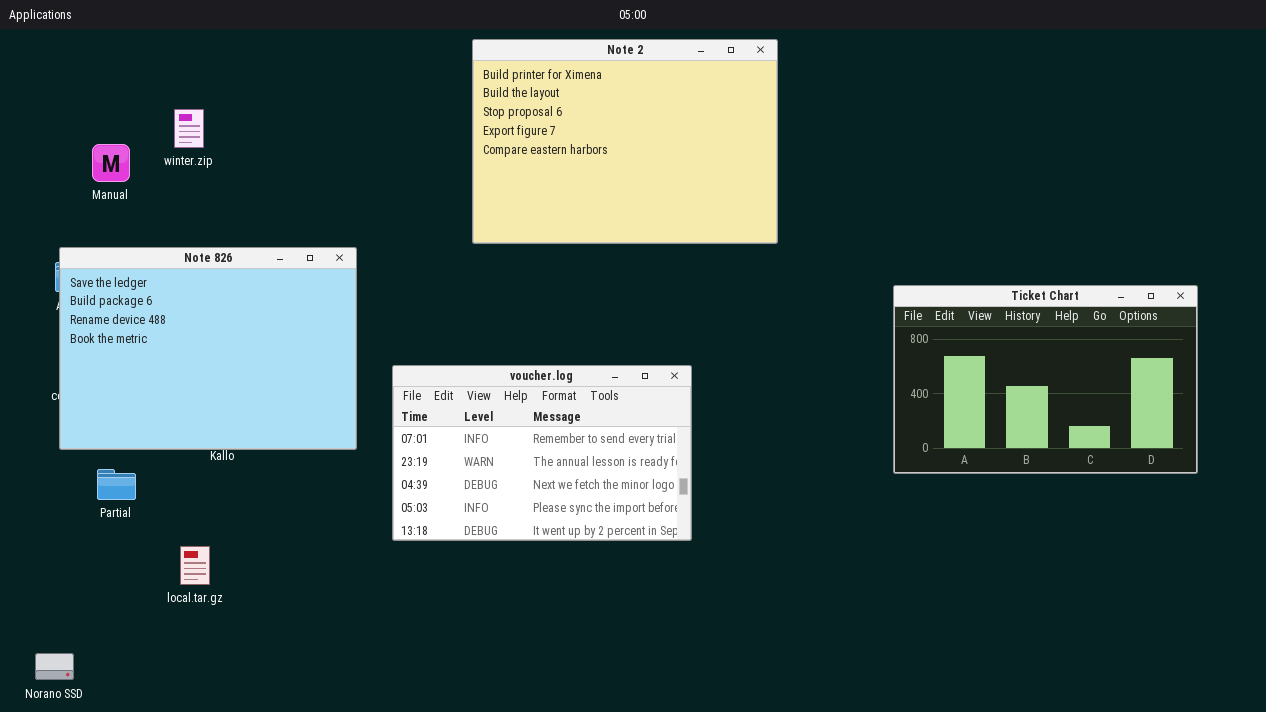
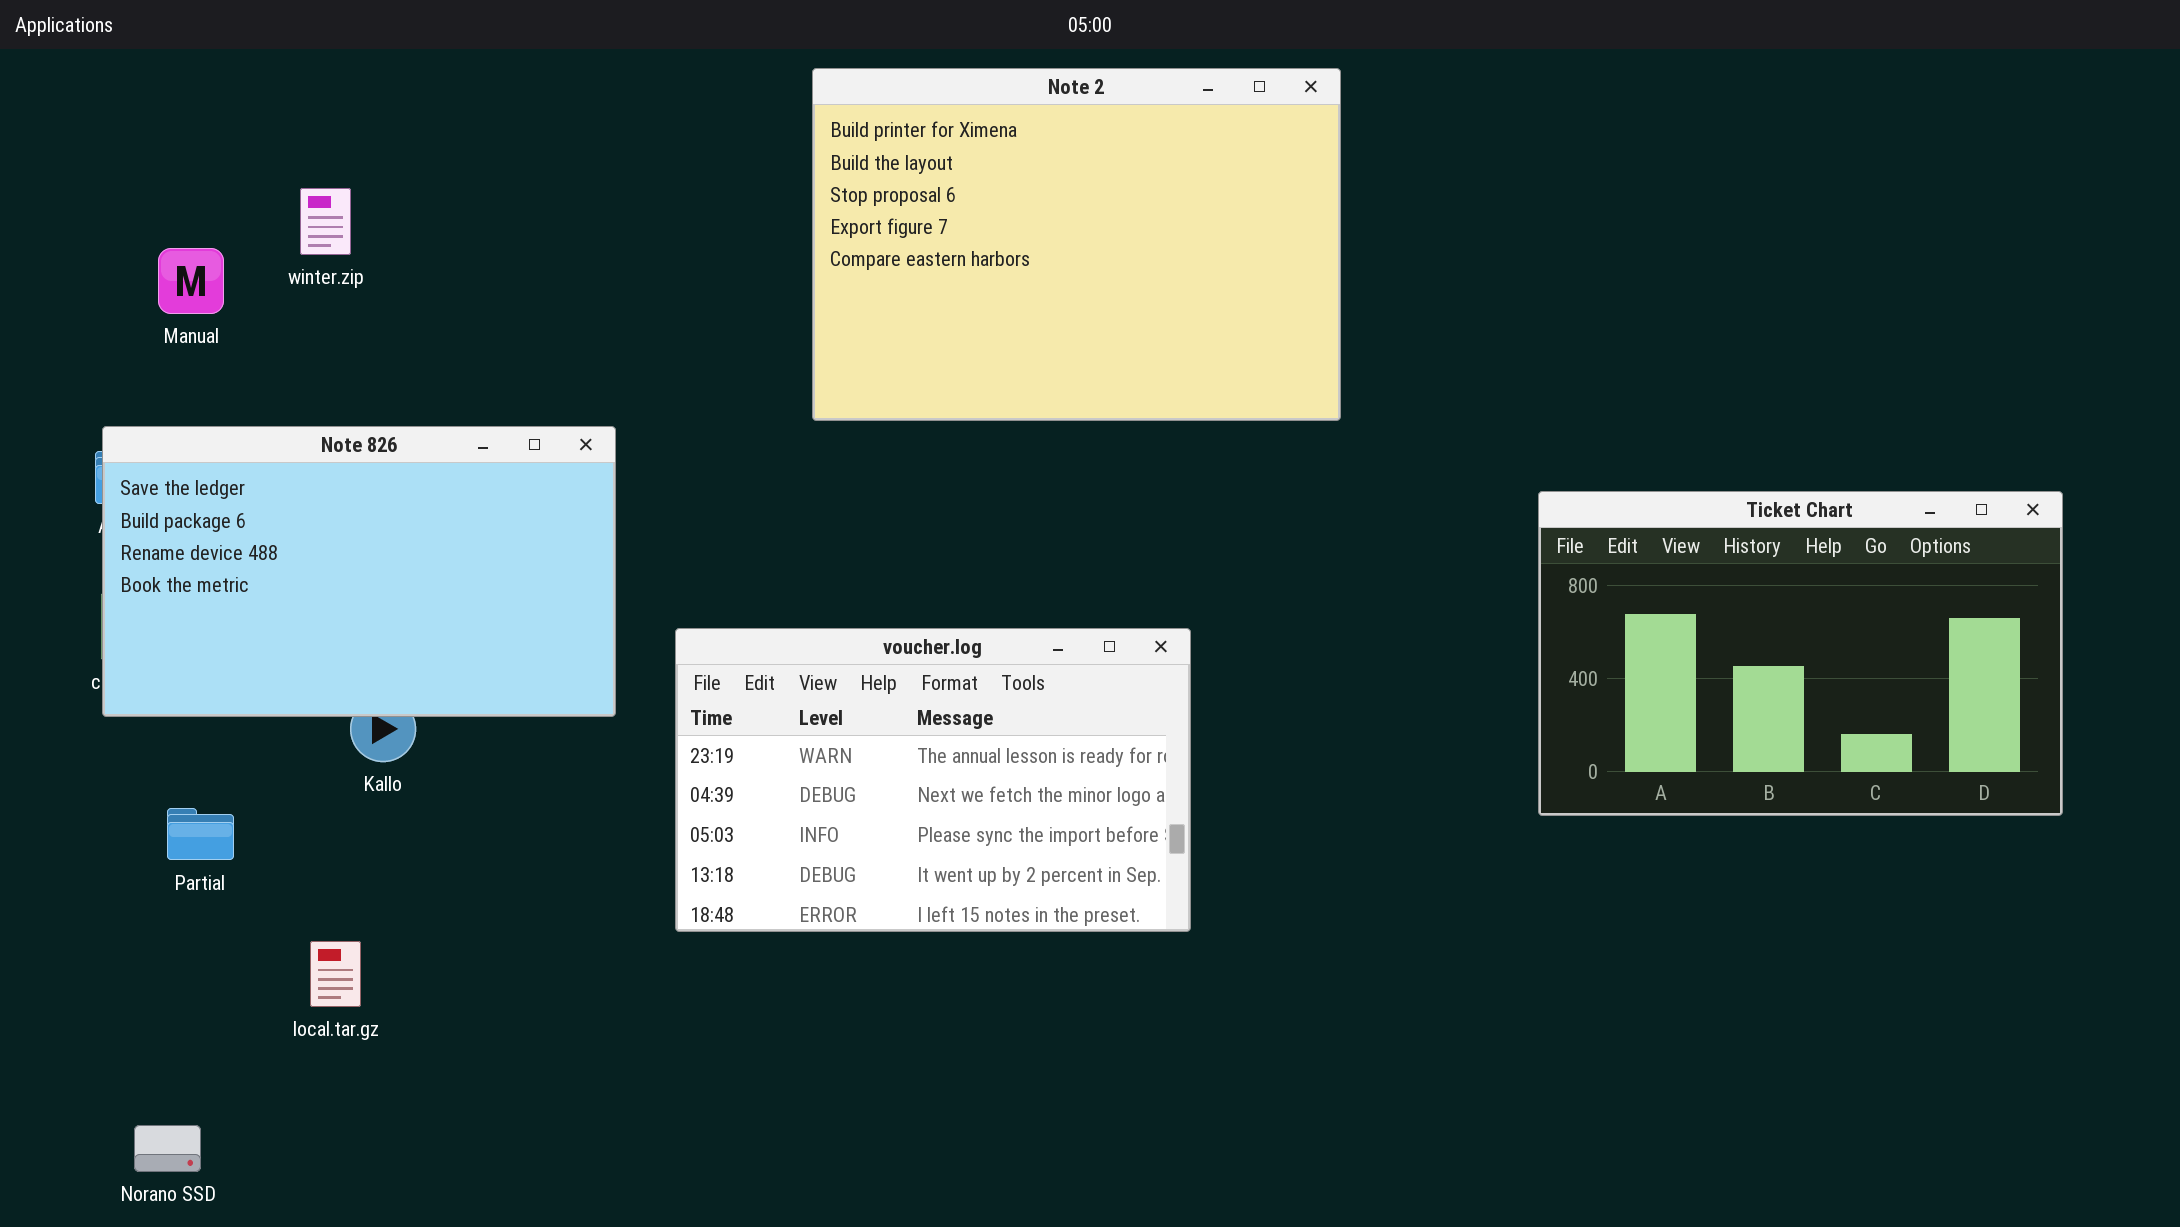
Note 826: [59,247,357,450] -> [102,426,616,717], resized
voucher.log: [392,365,692,541] -> [675,628,1191,932], scrolled down 1 row
Norano SSD: [35,653,74,680] -> [134,1125,201,1172], moved

